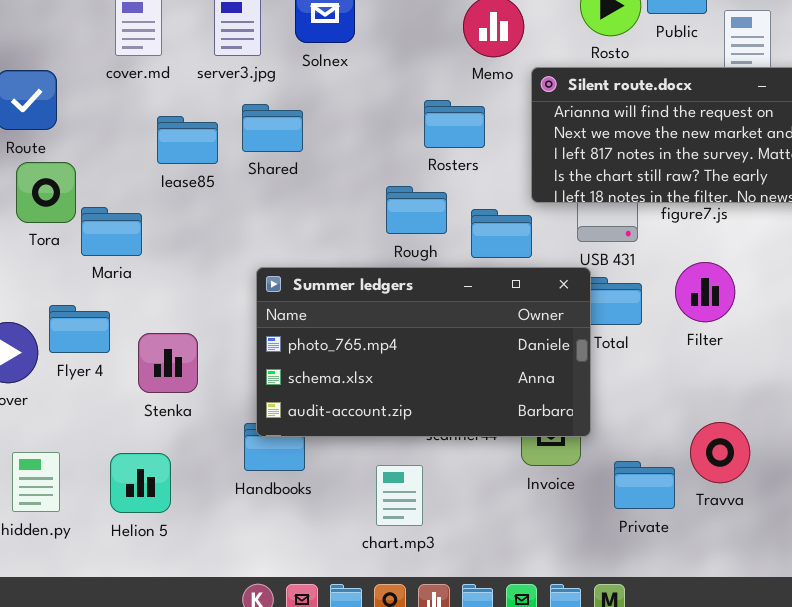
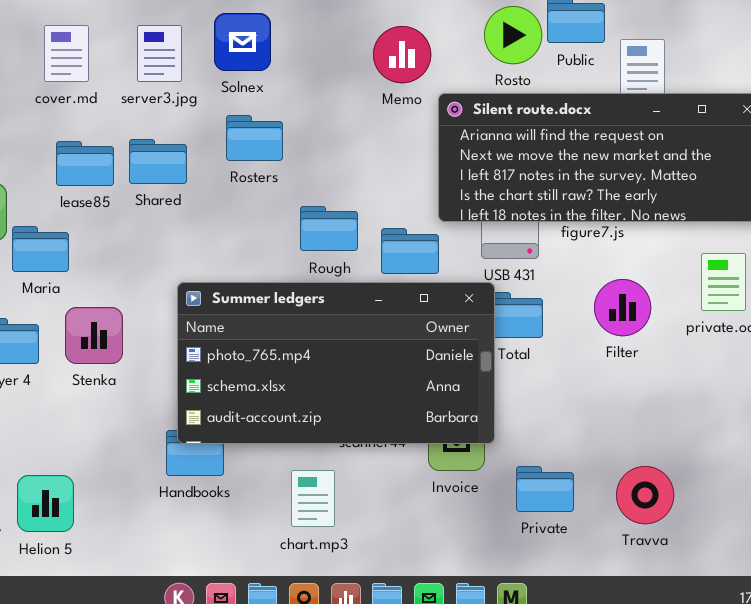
Rosters: [424,100,485,148] -> [226,115,283,161], moved
Shared: [242,104,303,152] -> [129,139,187,184], moved
lease85: [157,116,218,164] -> [56,141,114,186], moved
Filter: [675,262,735,322] -> [594,279,651,336], moved
Stenka: [138,333,198,393] -> [65,307,123,364], moved
Travva: [690,422,750,483] -> [616,466,674,524], moved
Helion 5: [110,453,171,513] -> [17,475,74,532], moved

